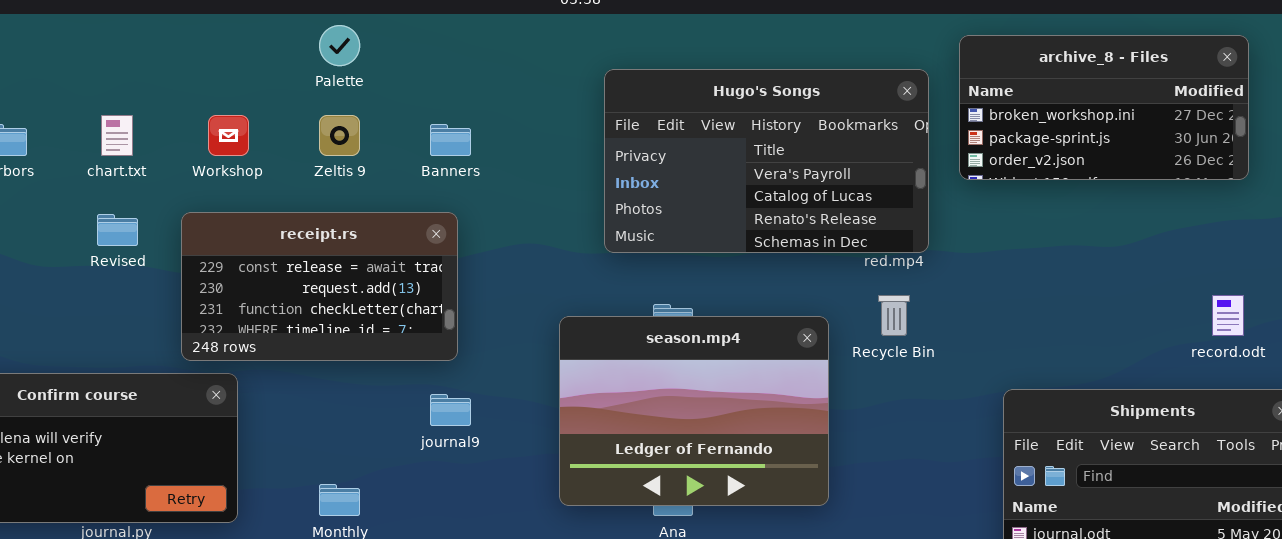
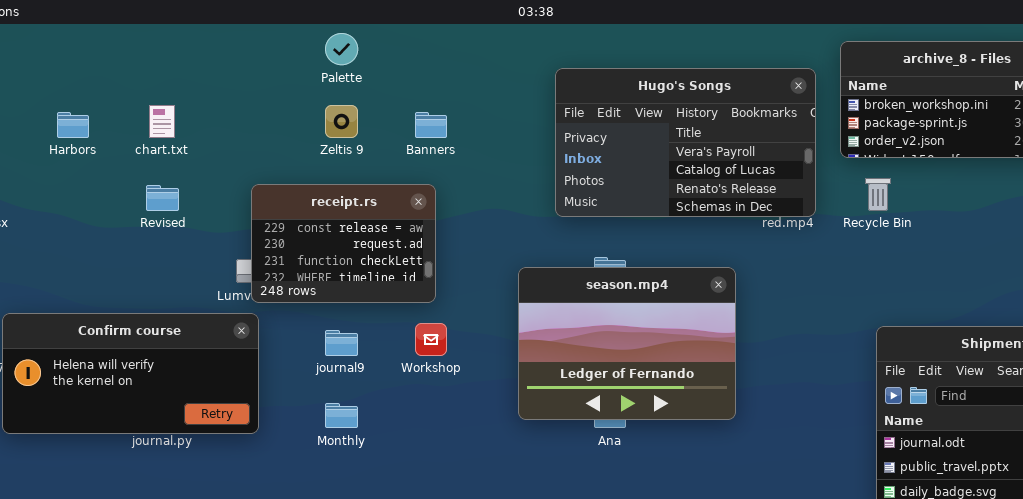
Workshop: [208,115,249,156] -> [415,323,447,356], moved
receipt.rs: [181,212,458,361] -> [251,184,436,303], resized
Recycle Bin: [878,295,910,336] -> [865,178,891,211], moved
journal9: [430,394,471,426] -> [325,330,358,356], moved

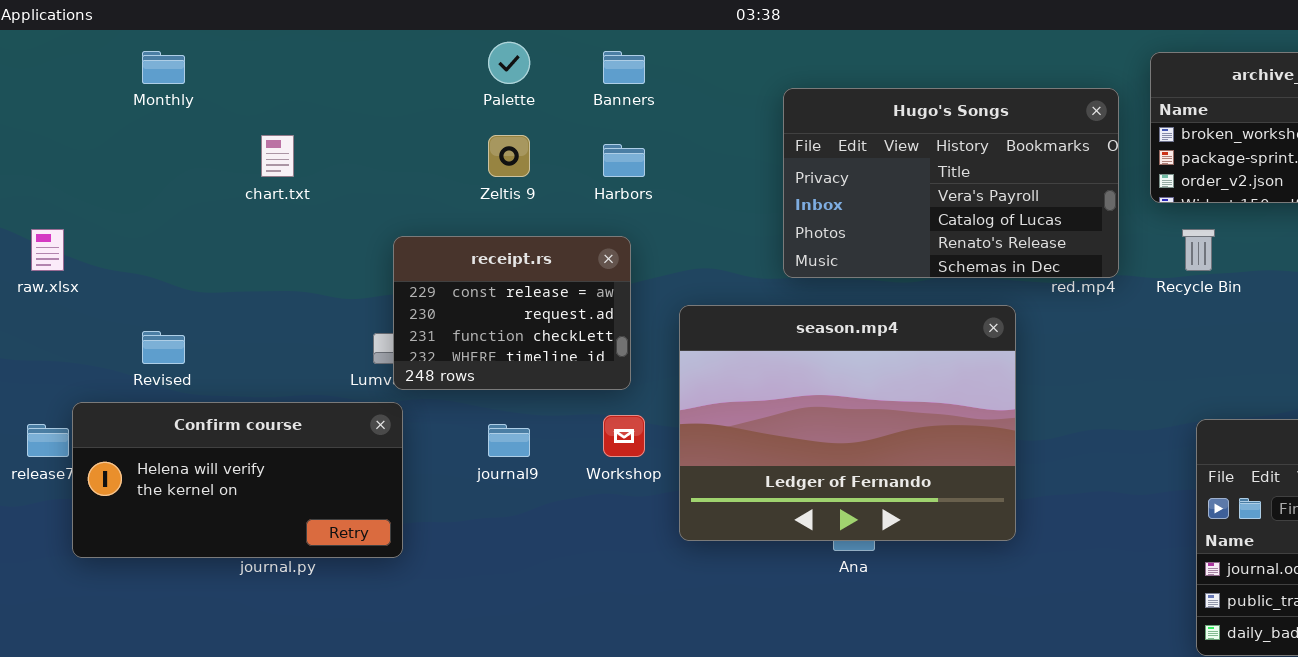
Harbors: [57,112,89,138] -> [603,144,645,177], moved
Banners: [415,112,447,138] -> [603,51,645,84], moved
Revised: [146,185,179,211] -> [142,331,185,364], moved
season.mp4: [518,267,736,420] -> [679,305,1016,541], resized
Monthly: [325,403,358,428] -> [142,51,185,84], moved

